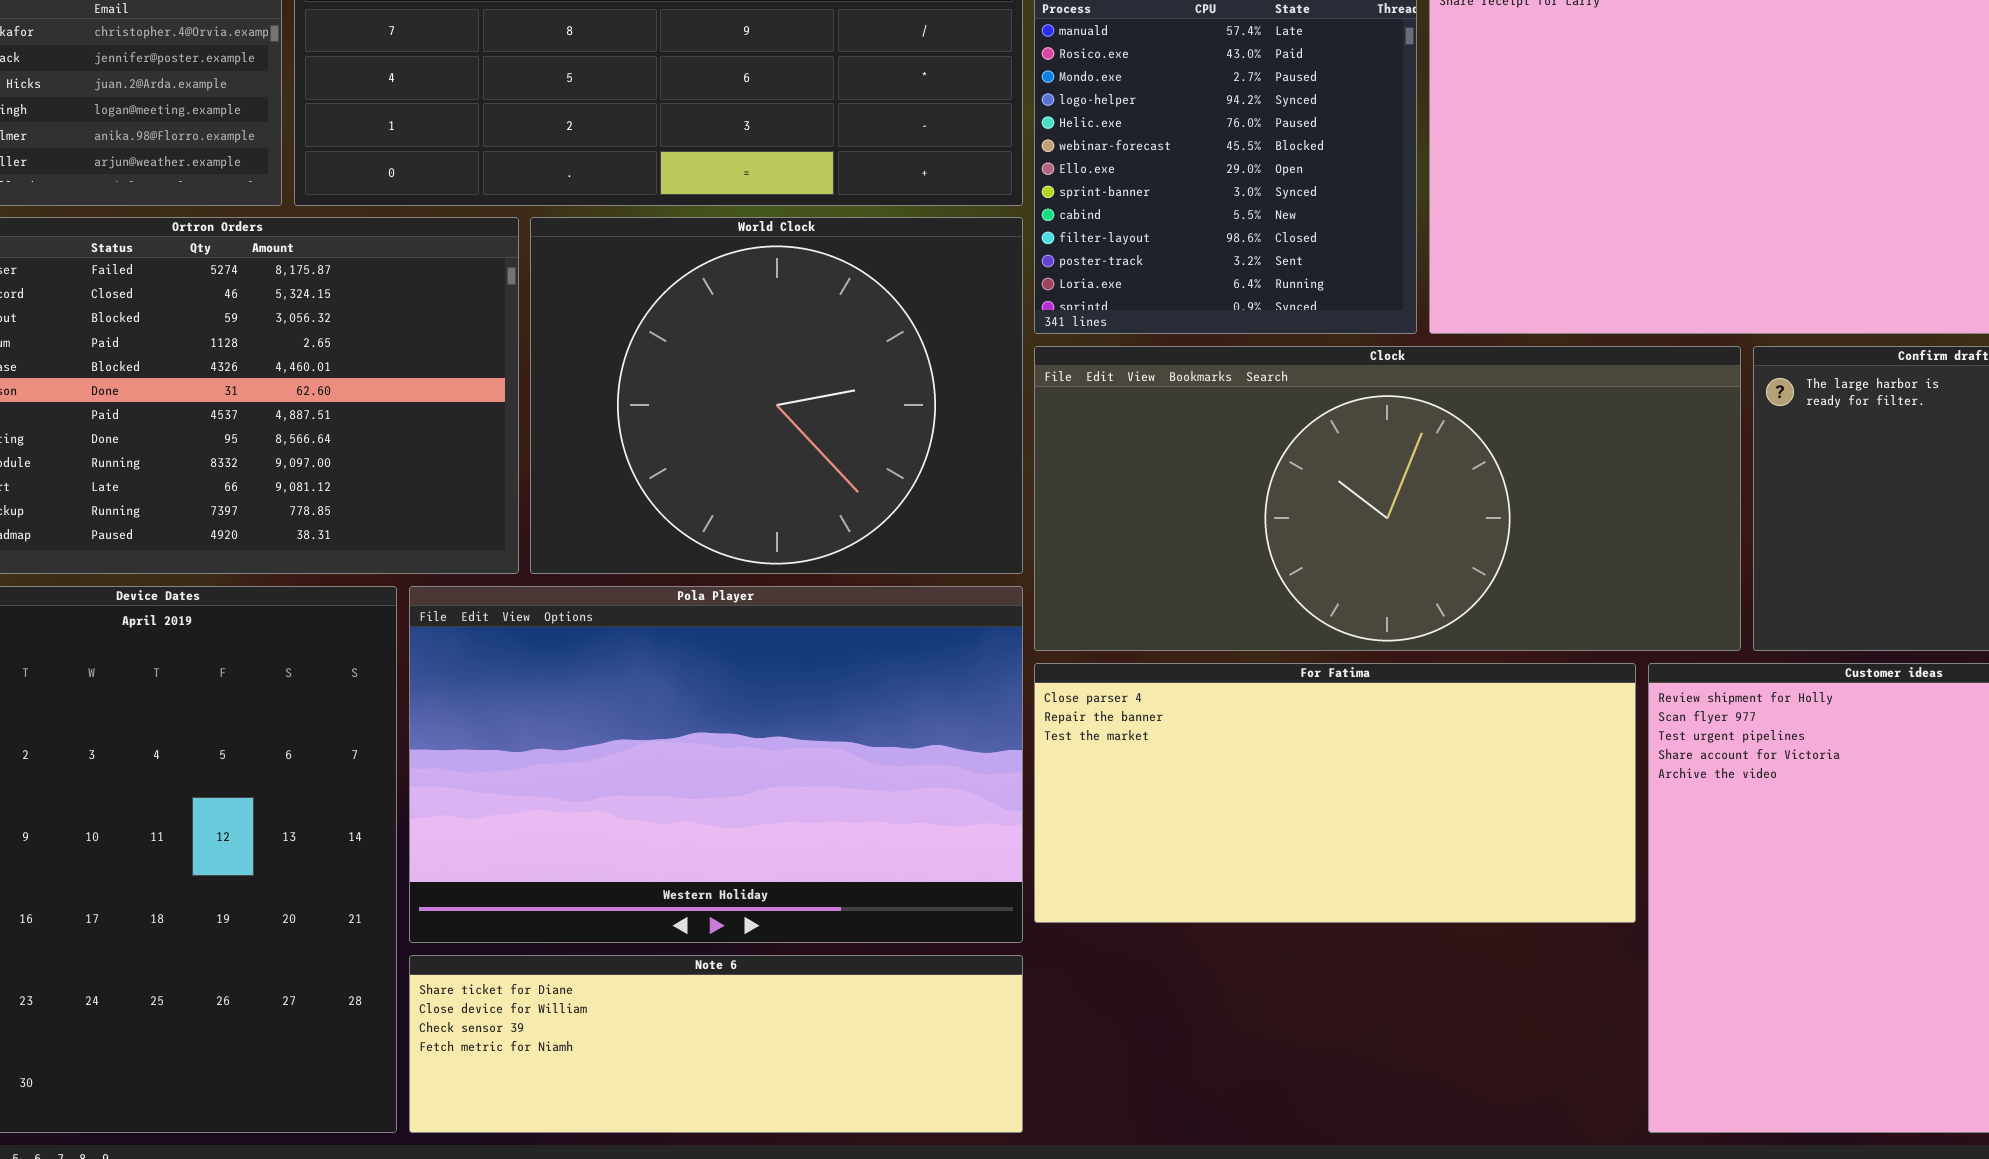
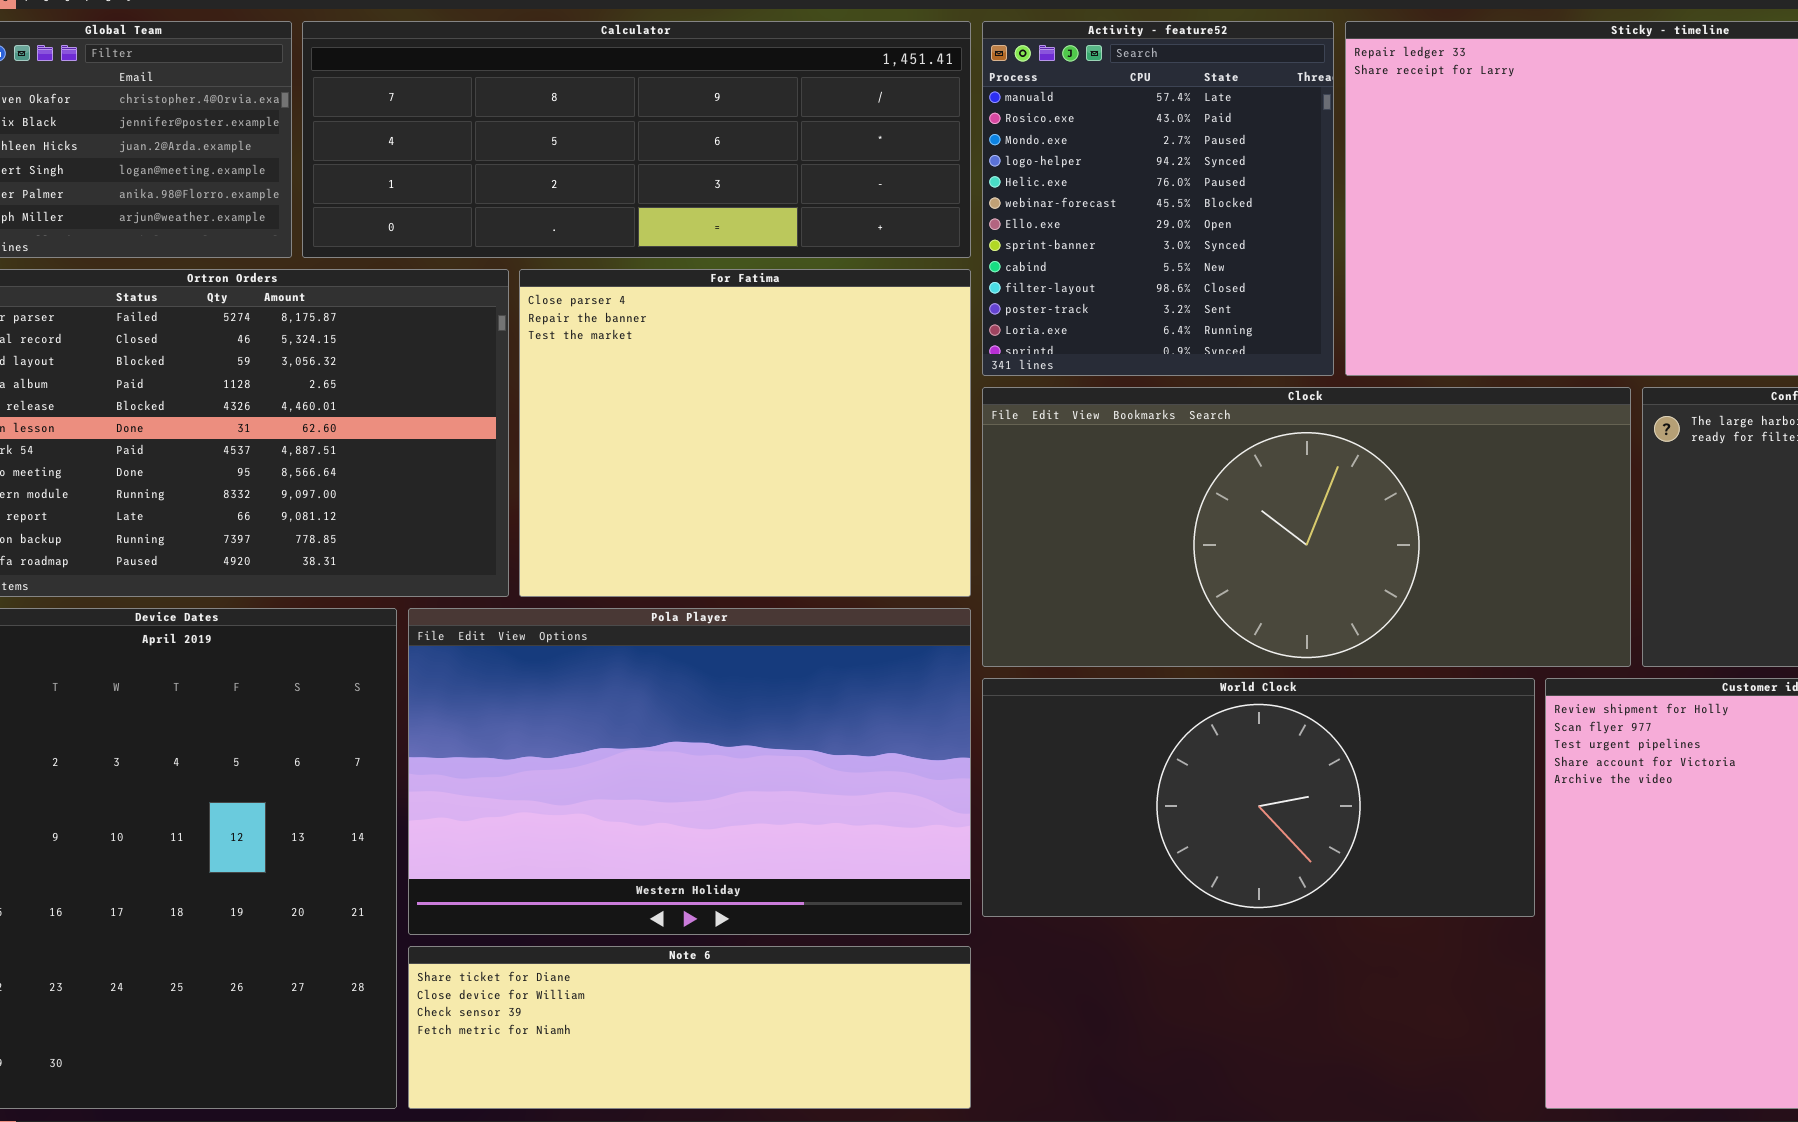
World Clock: [530,217,1023,574] -> [982,678,1535,917], moved, resized
For Fatima: [1034,663,1636,923] -> [519,269,971,597], moved, resized

